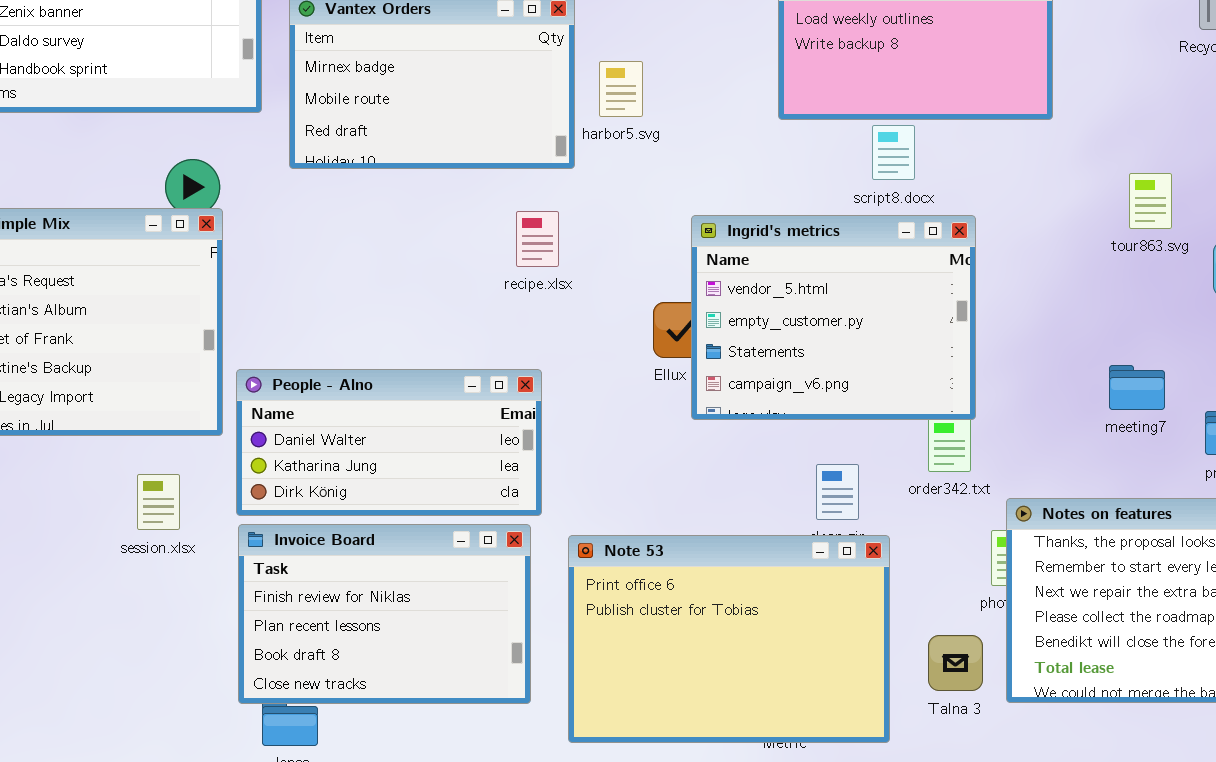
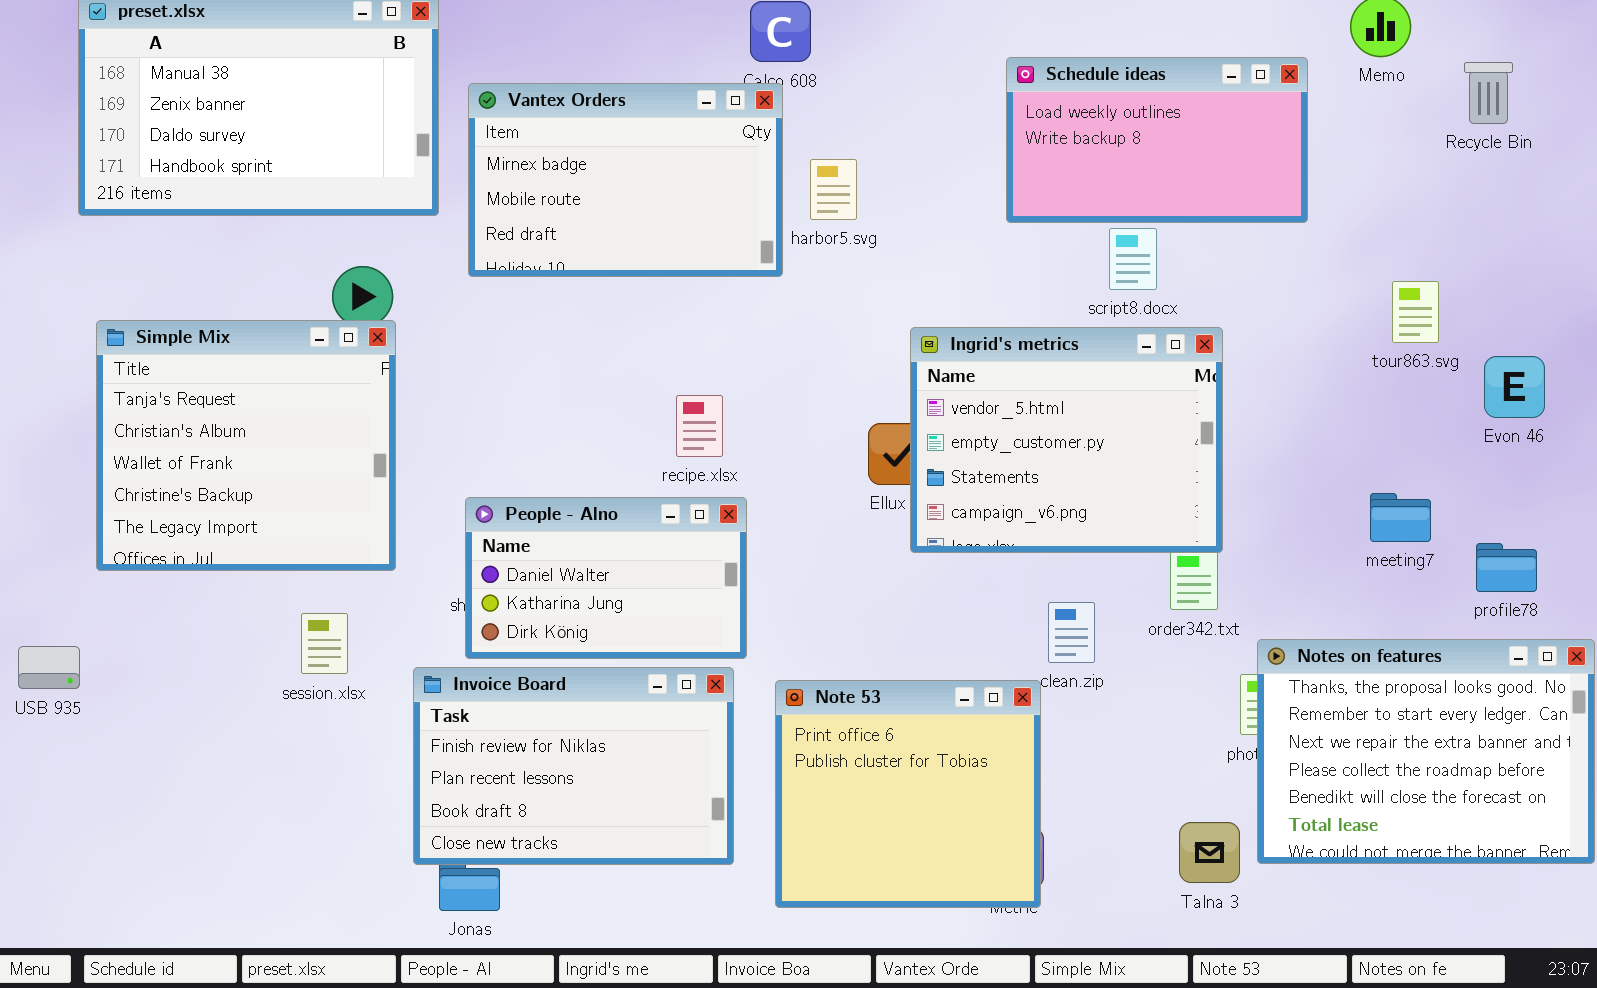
recipe.xlsx: [516,211,559,267] -> [676,395,723,457], moved
People - Alno: [236,369,542,516] -> [465,497,747,659], resized
Note 53: [568,535,890,743] -> [775,680,1041,908], resized
Talna 3: [928,635,983,691] -> [1179,822,1240,883], moved

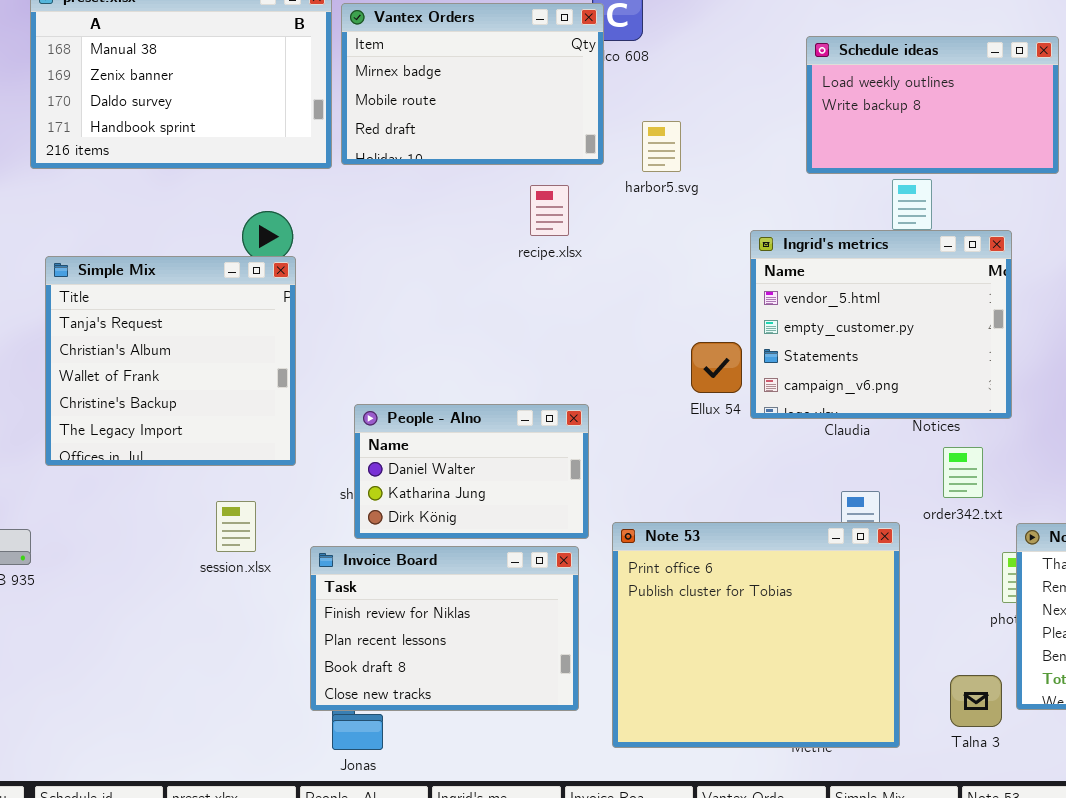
Vantex Orders: [468,83,783,277] -> [341,3,604,165], moved
Ingrid's metrics: [910,327,1223,553] -> [750,230,1012,419], moved
recipe.xlsx: [676,395,723,457] -> [530,185,569,236], moved
Note 53: [775,680,1041,908] -> [612,522,900,748], resized

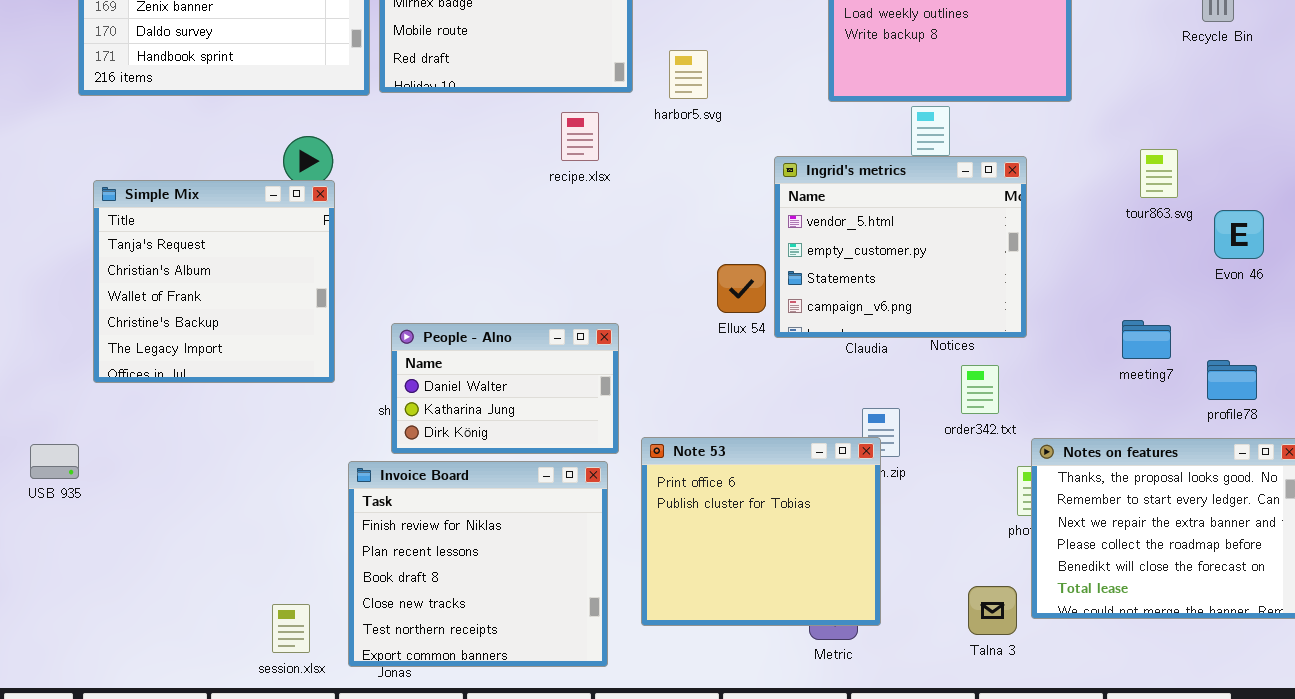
session.xlsx: [216,501,256,552] -> [272,604,310,653], moved
Note 53: [612,522,900,748] -> [641,437,881,626], resized
Invoice Board: [310,546,579,711] -> [348,461,608,667], resized

